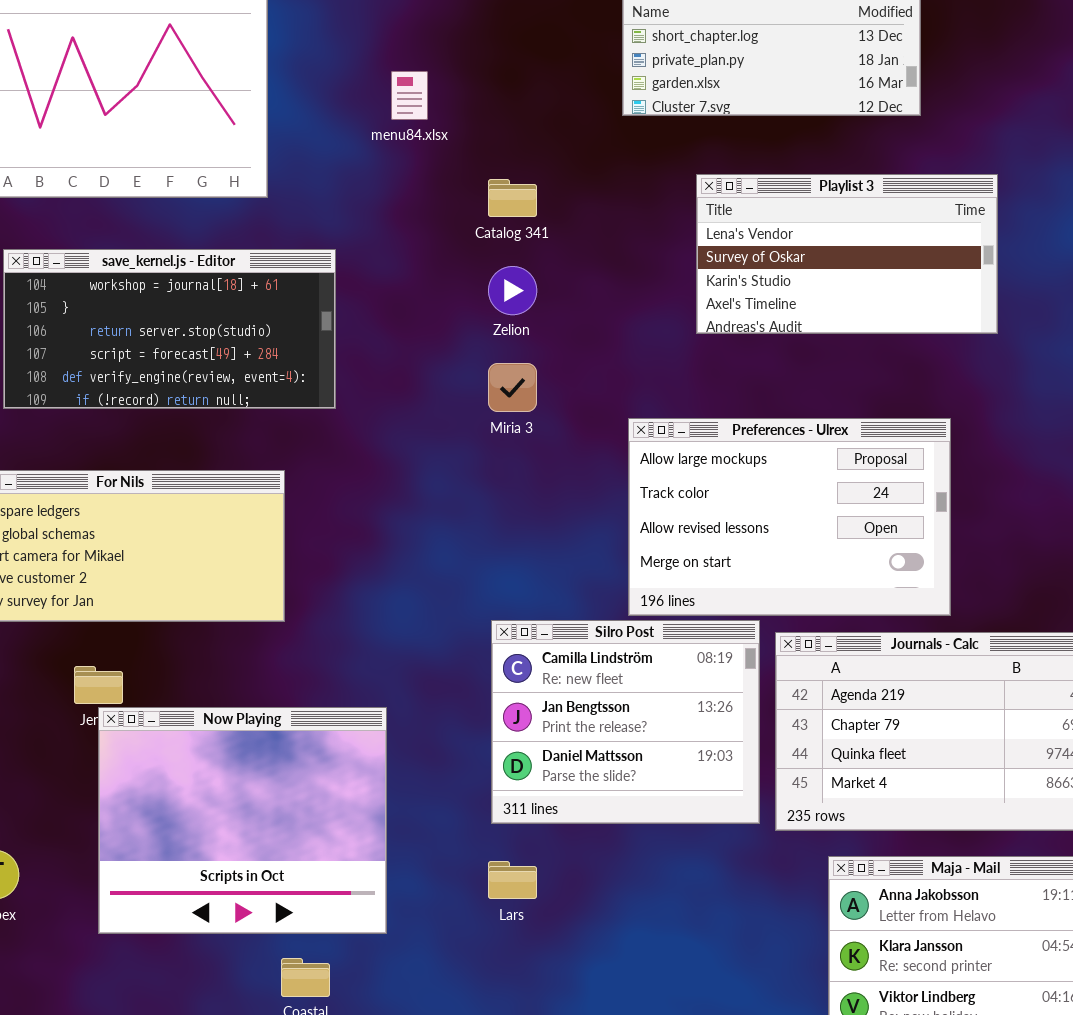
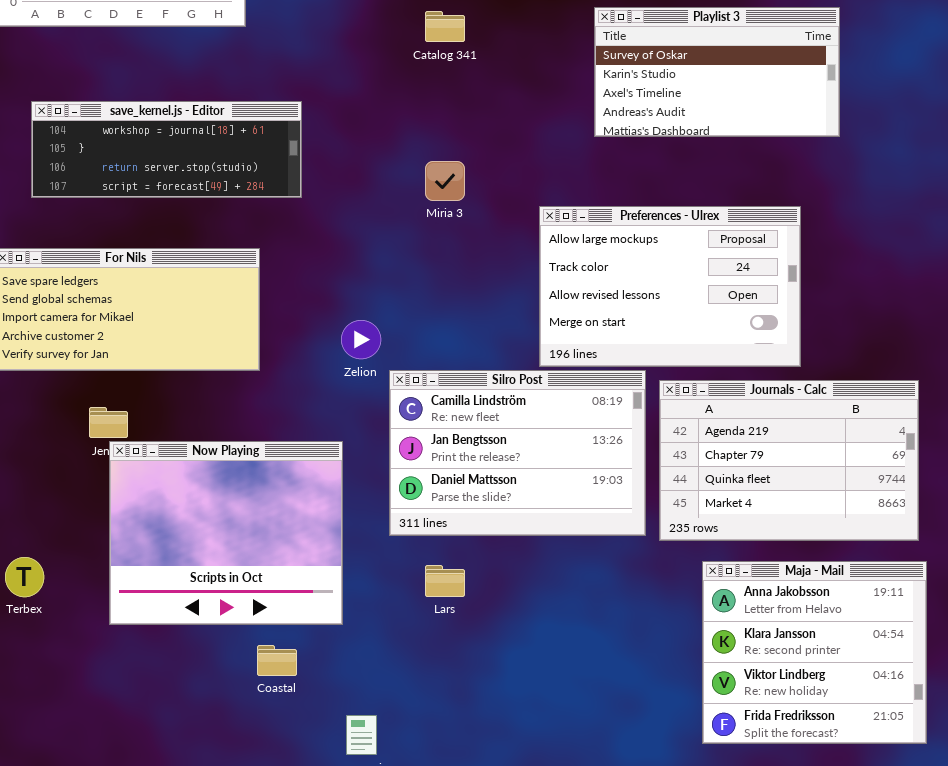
Playlist 3: [696,174,998,334] -> [594,7,840,137], scrolled down 1 row
save_kernel.js - Editor: [3,249,336,409] -> [31,101,302,198], resized
Zelion: [488,266,537,315] -> [341,320,381,359], moved
Silro Post: [491,620,760,824] -> [389,370,646,536], resized

